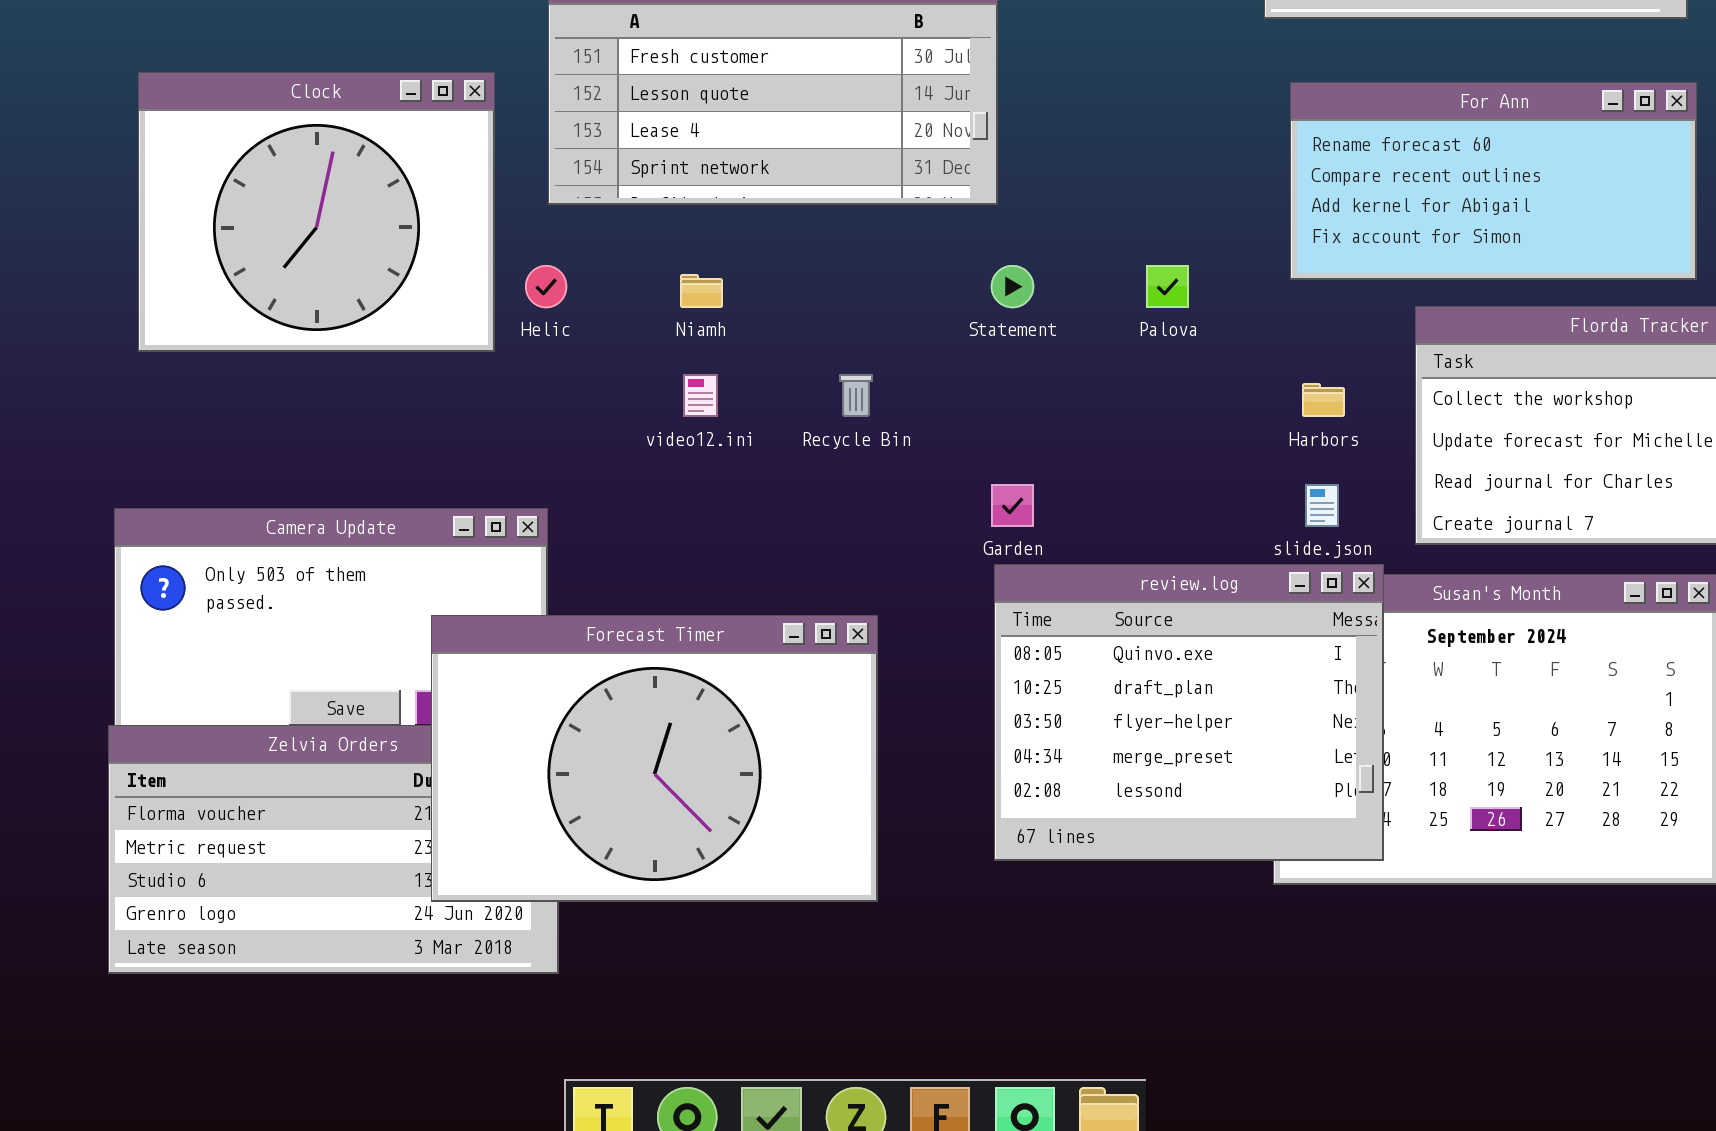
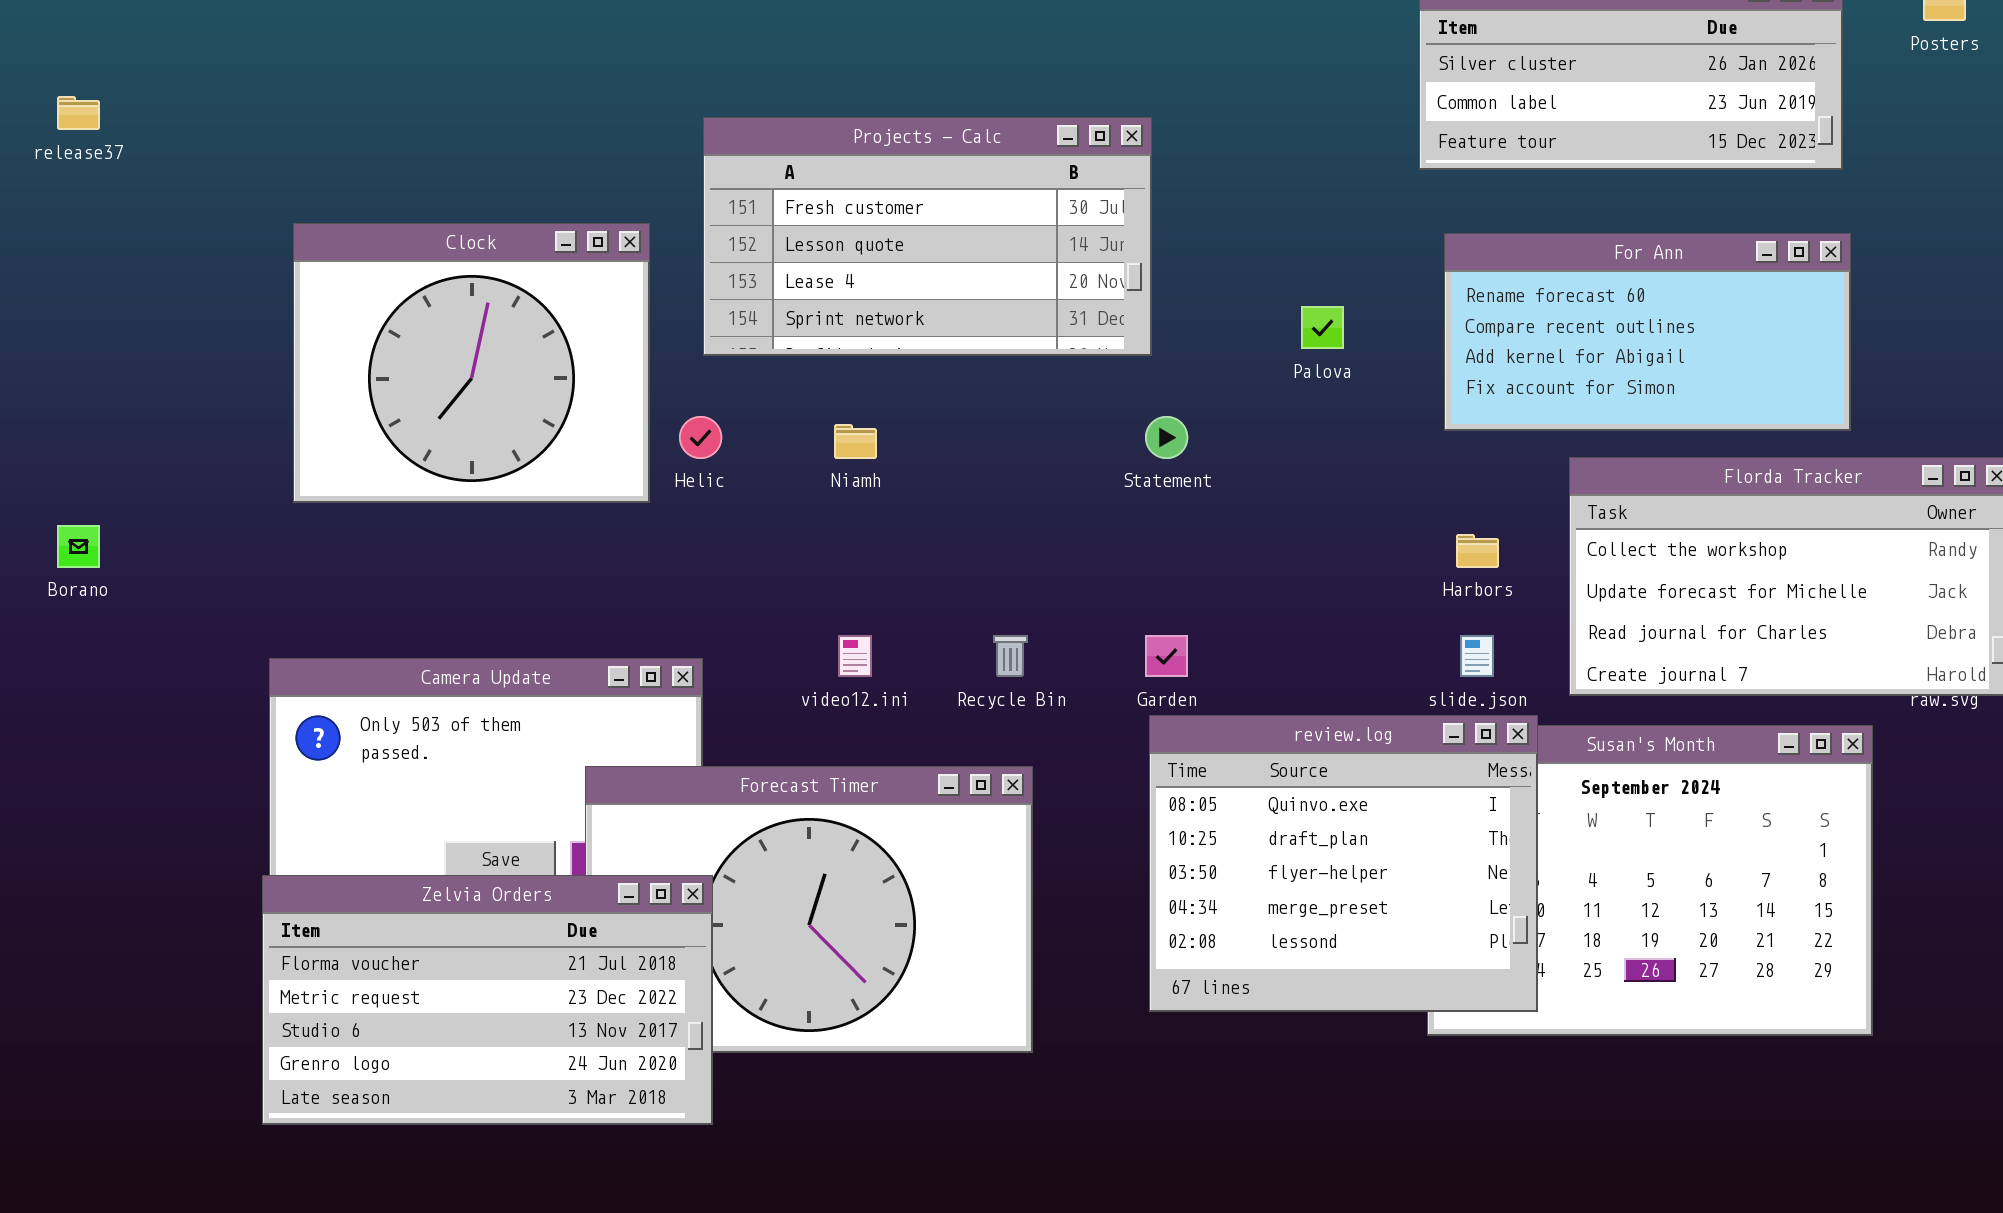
Palova: [1146,265,1189,308] -> [1301,306,1344,349], moved
video12.ini: [683,374,718,417] -> [838,635,872,677], moved
Recycle Bin: [839,374,873,417] -> [993,635,1028,677], moved
Zelvia Orders: [108,725,559,974] -> [262,875,713,1125], raised

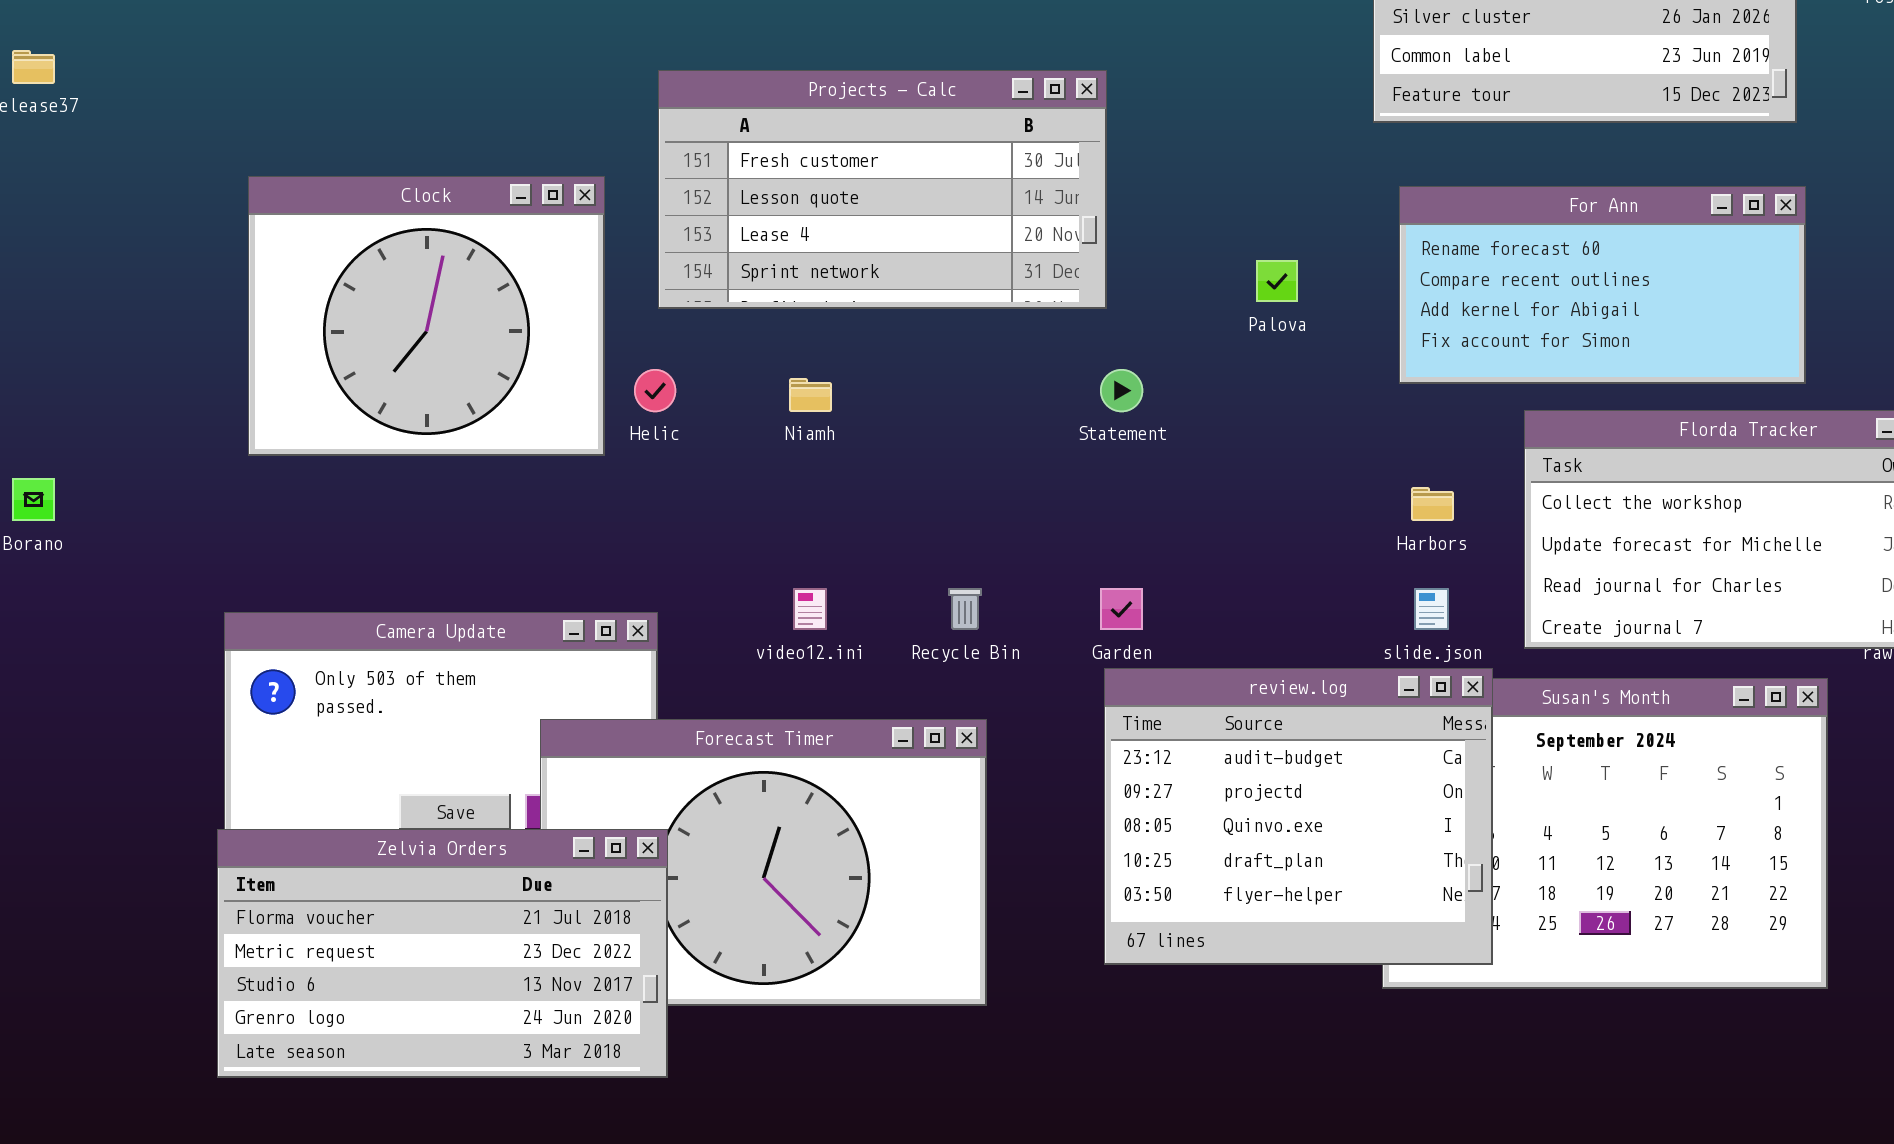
review.log: [1149,715,1538,1012] -> [1104,668,1493,965], scrolled up 2 rows

